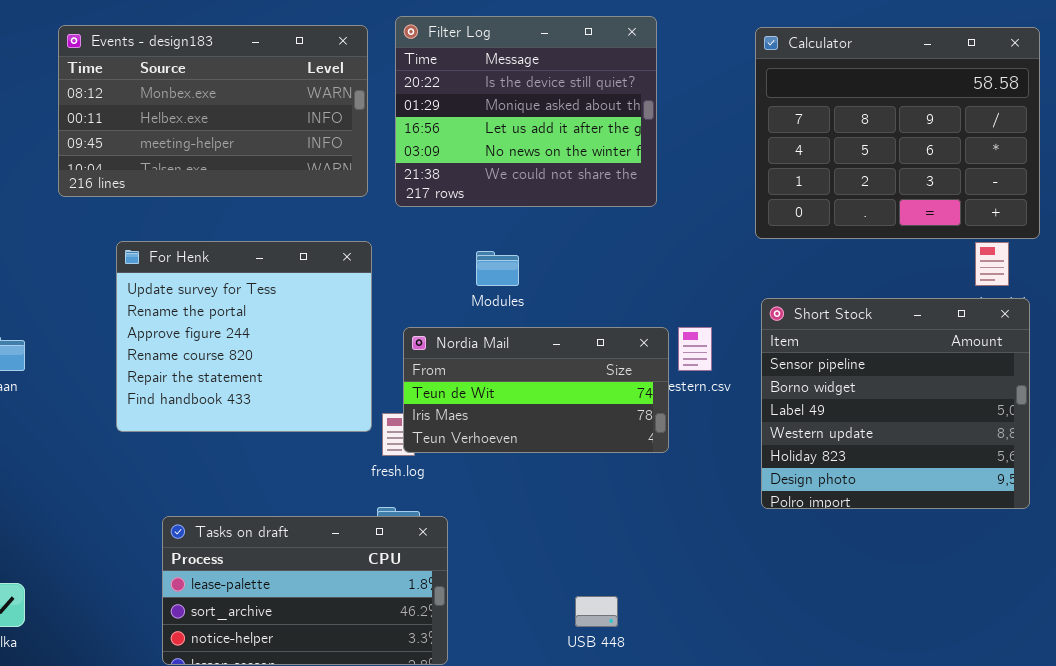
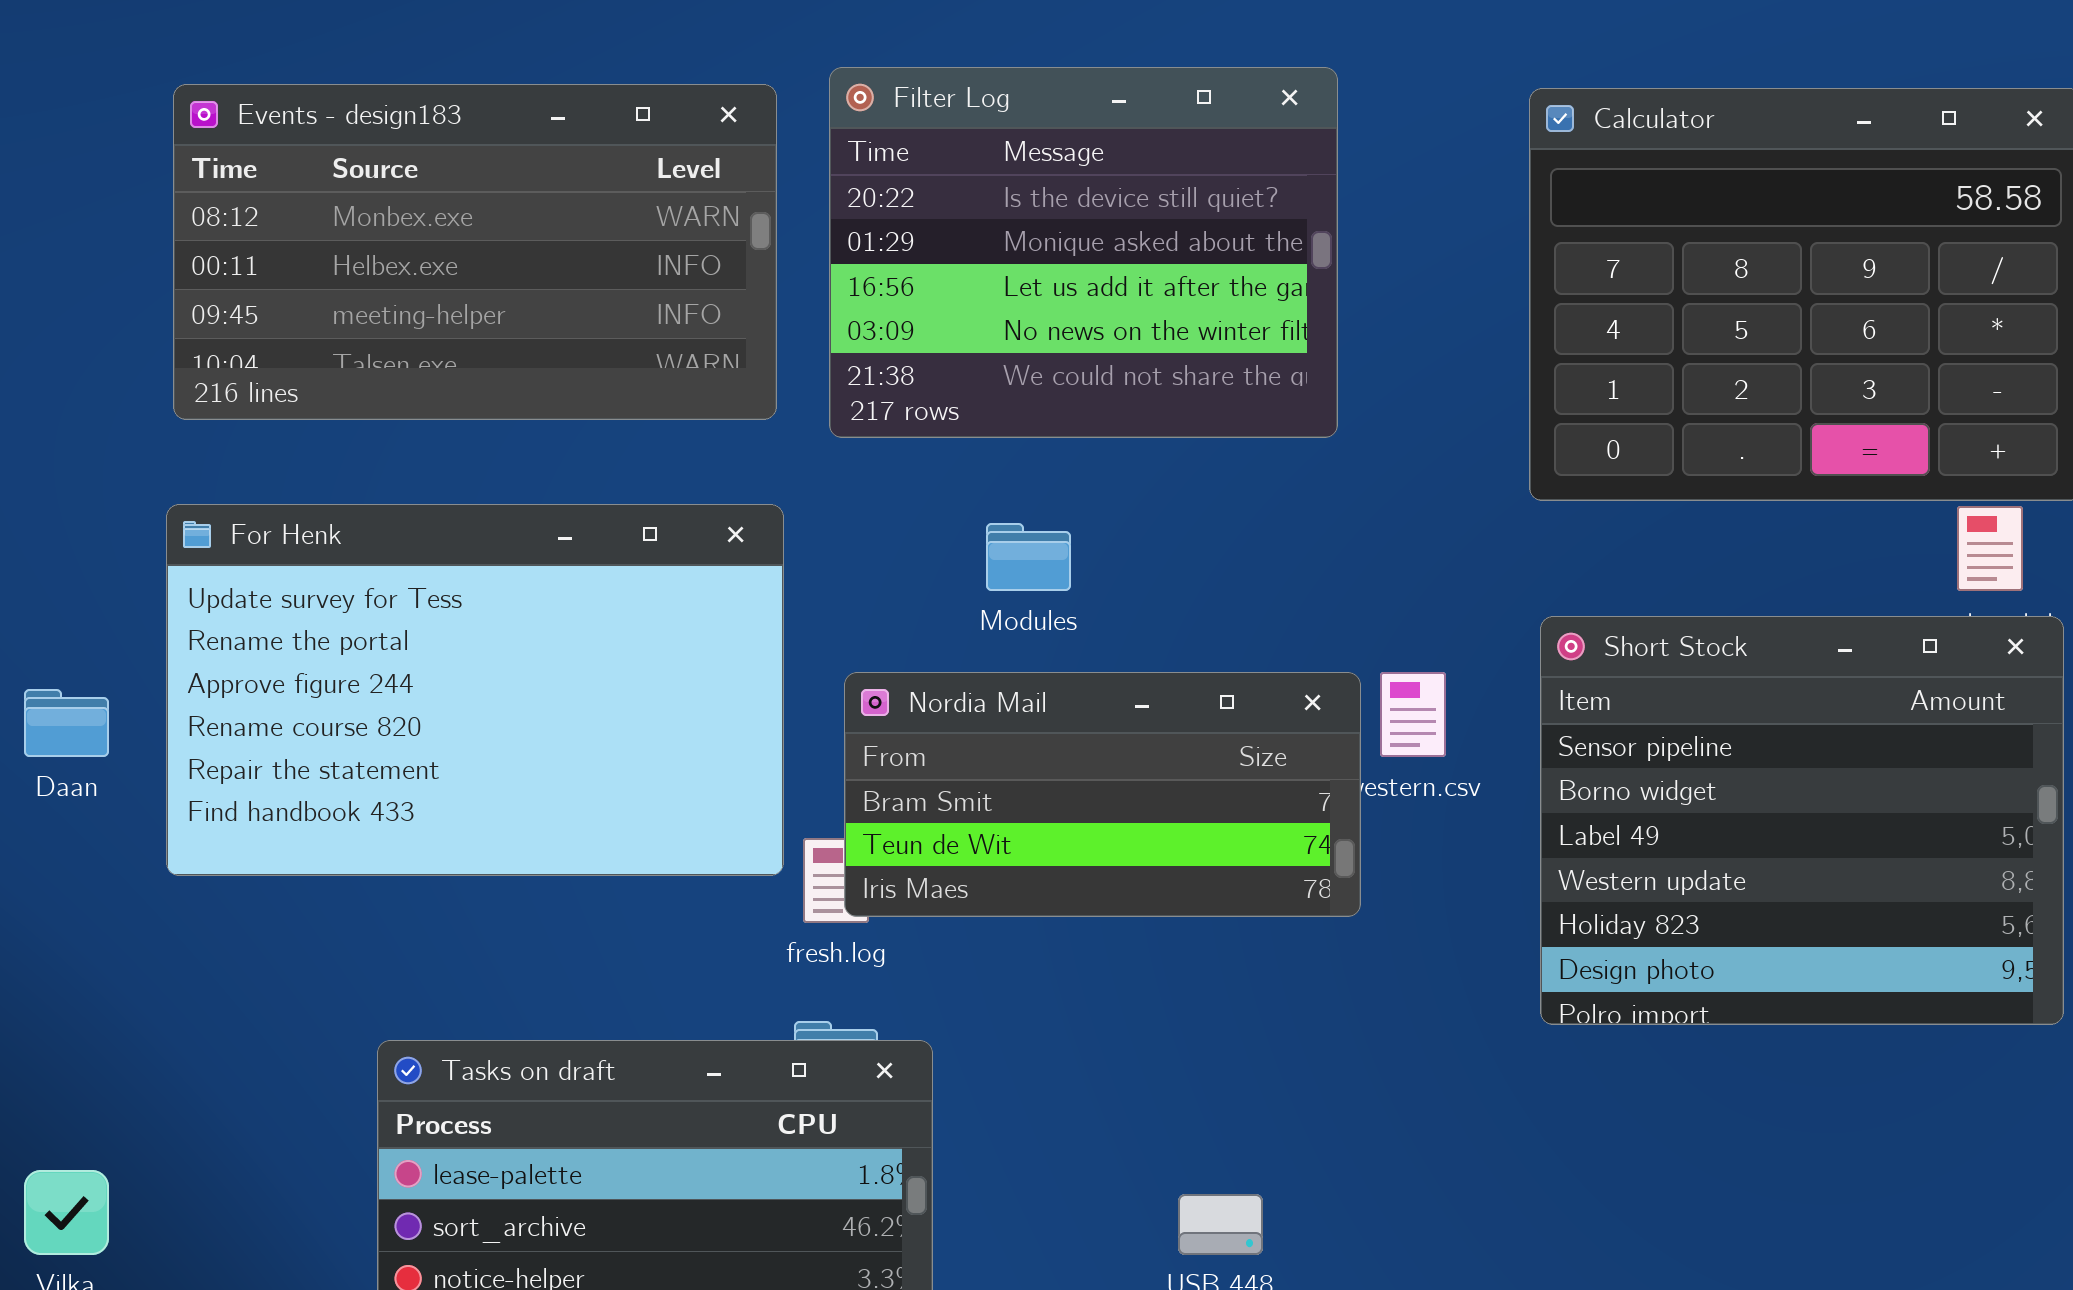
For Henk: [116,241,372,432] -> [166,504,784,876], resized
Nordia Mail: [403,327,669,453] -> [844,672,1361,917], scrolled up 1 row

